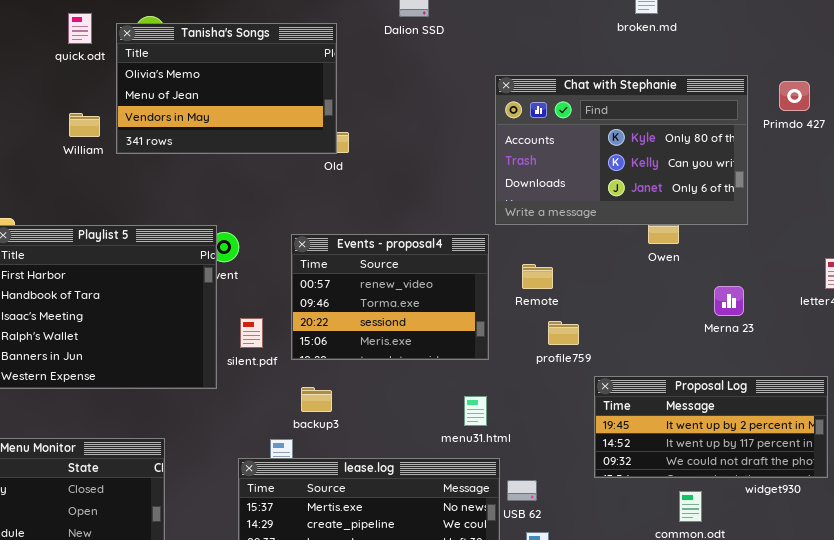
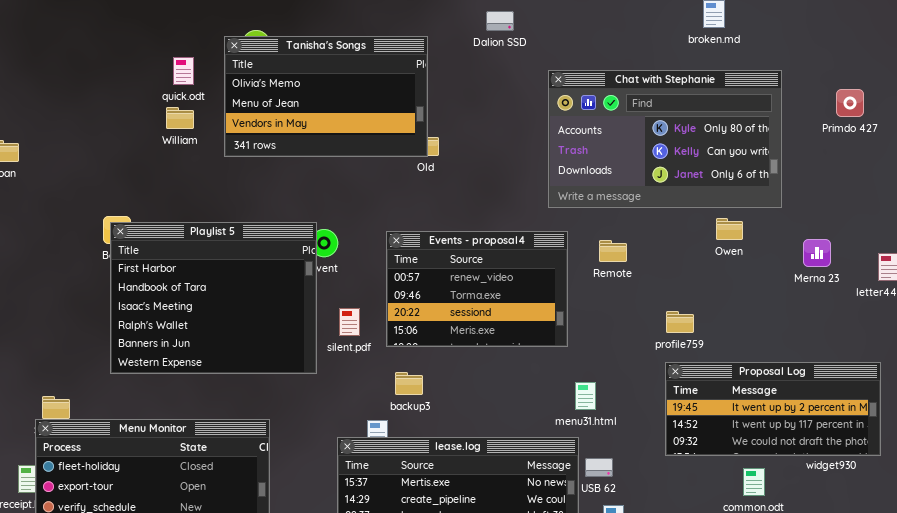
quick.odt: [68,13,92,44] -> [173,57,194,85], moved
Chat with Stephanie: [495,75,748,225] -> [548,70,782,208], moved
William: [69,113,100,137] -> [166,107,194,129], moved
Remote: [522,264,553,289] -> [599,240,627,262], moved
Merna 23: [714,286,744,316] -> [803,239,831,267], moved
profile759: [548,321,579,345] -> [666,311,694,333], moved
menu31.html: [464,396,487,426] -> [575,382,596,410], moved

